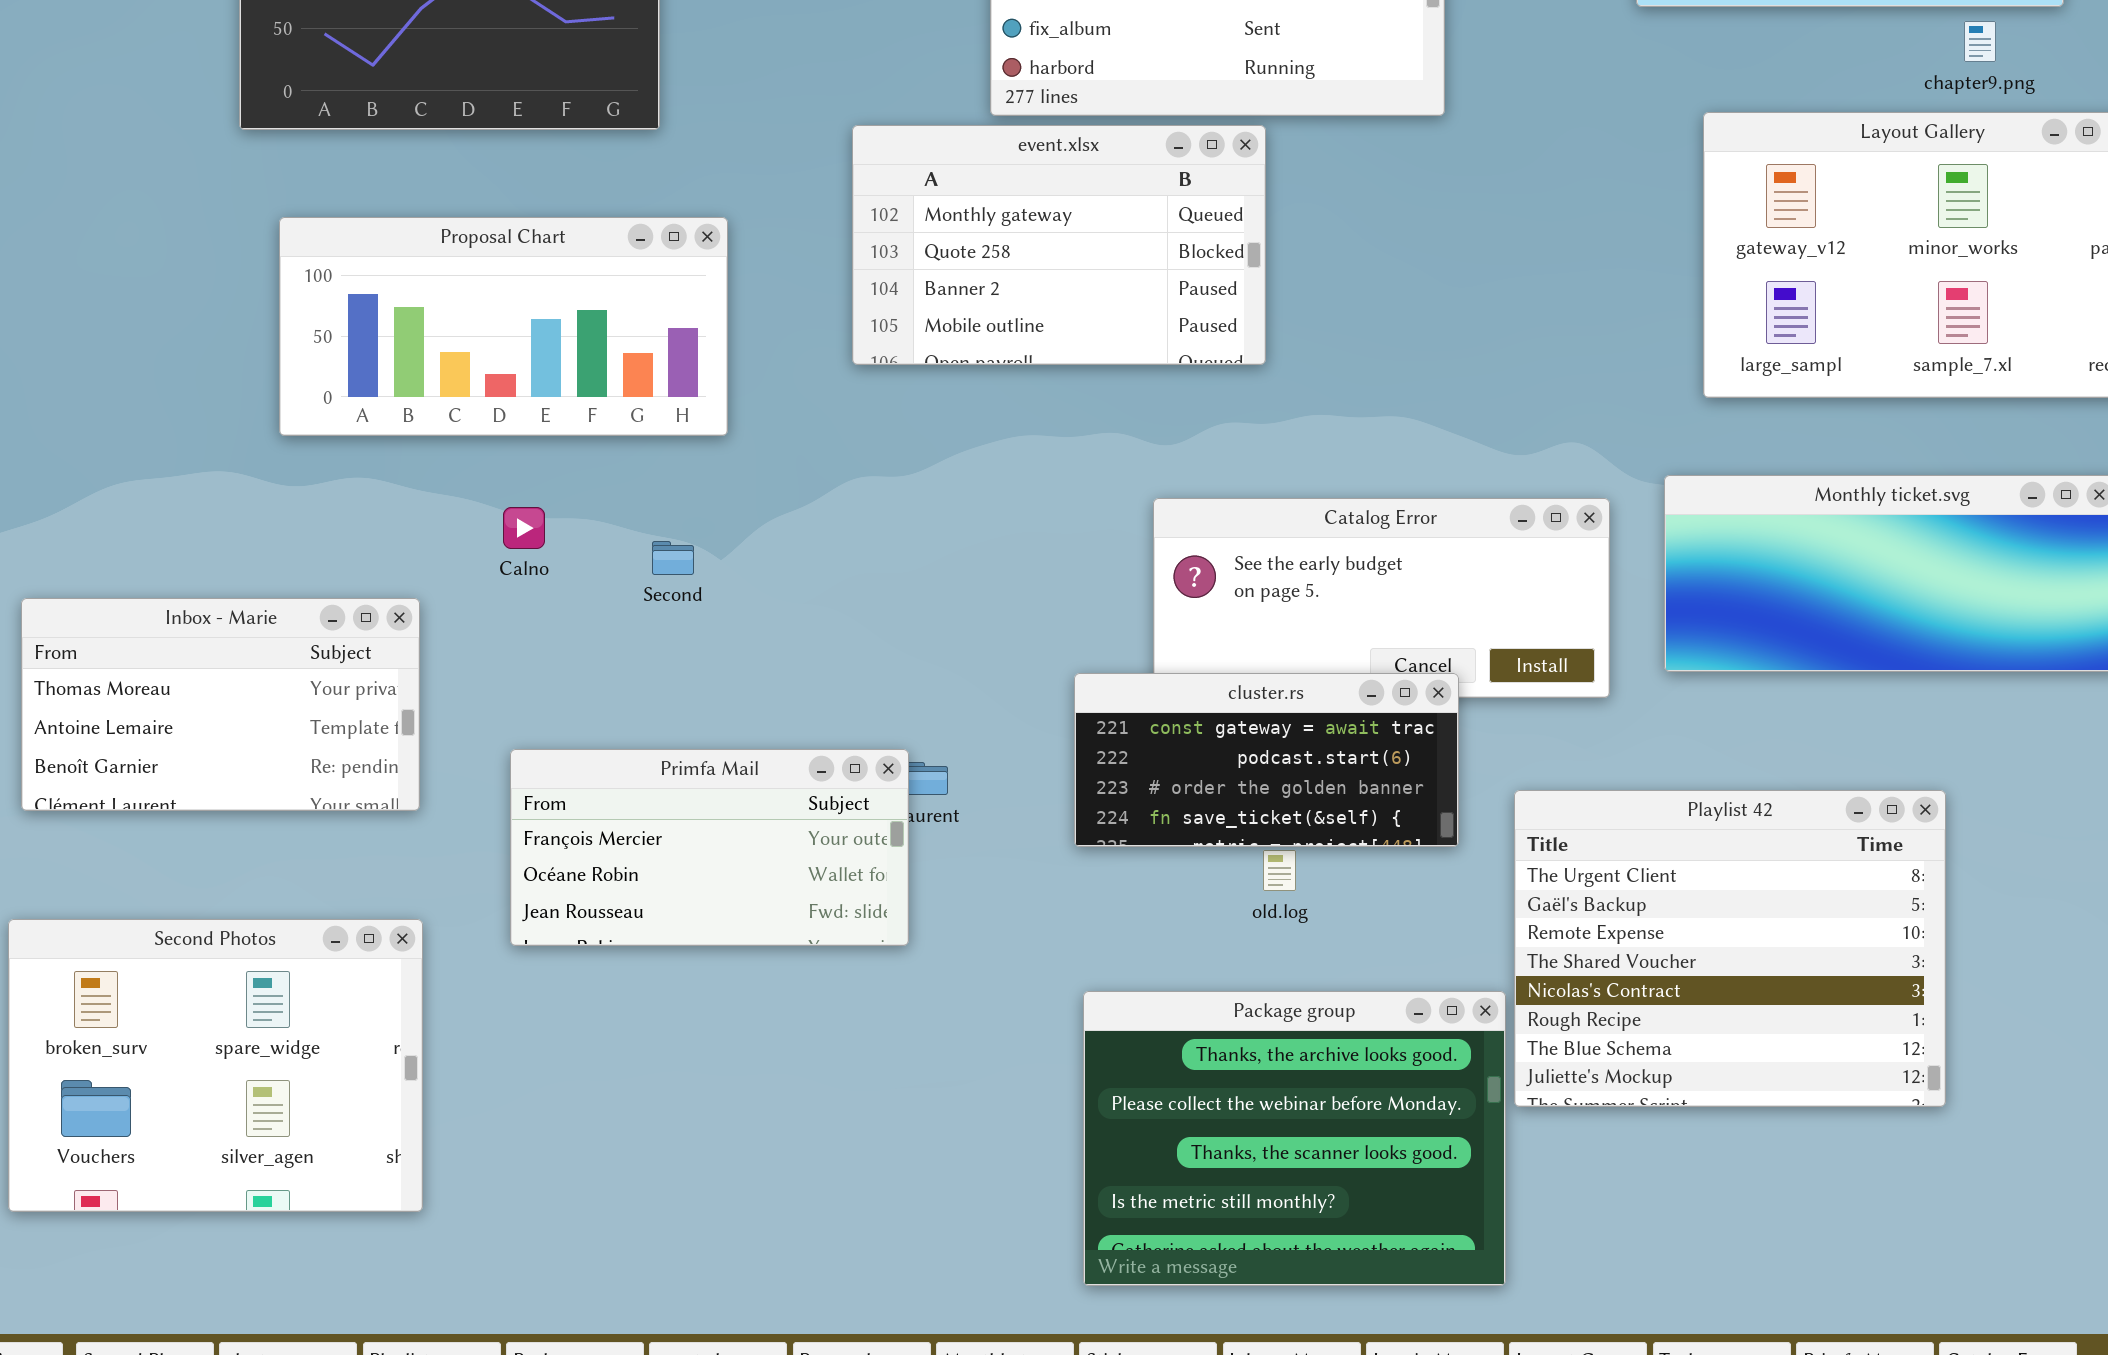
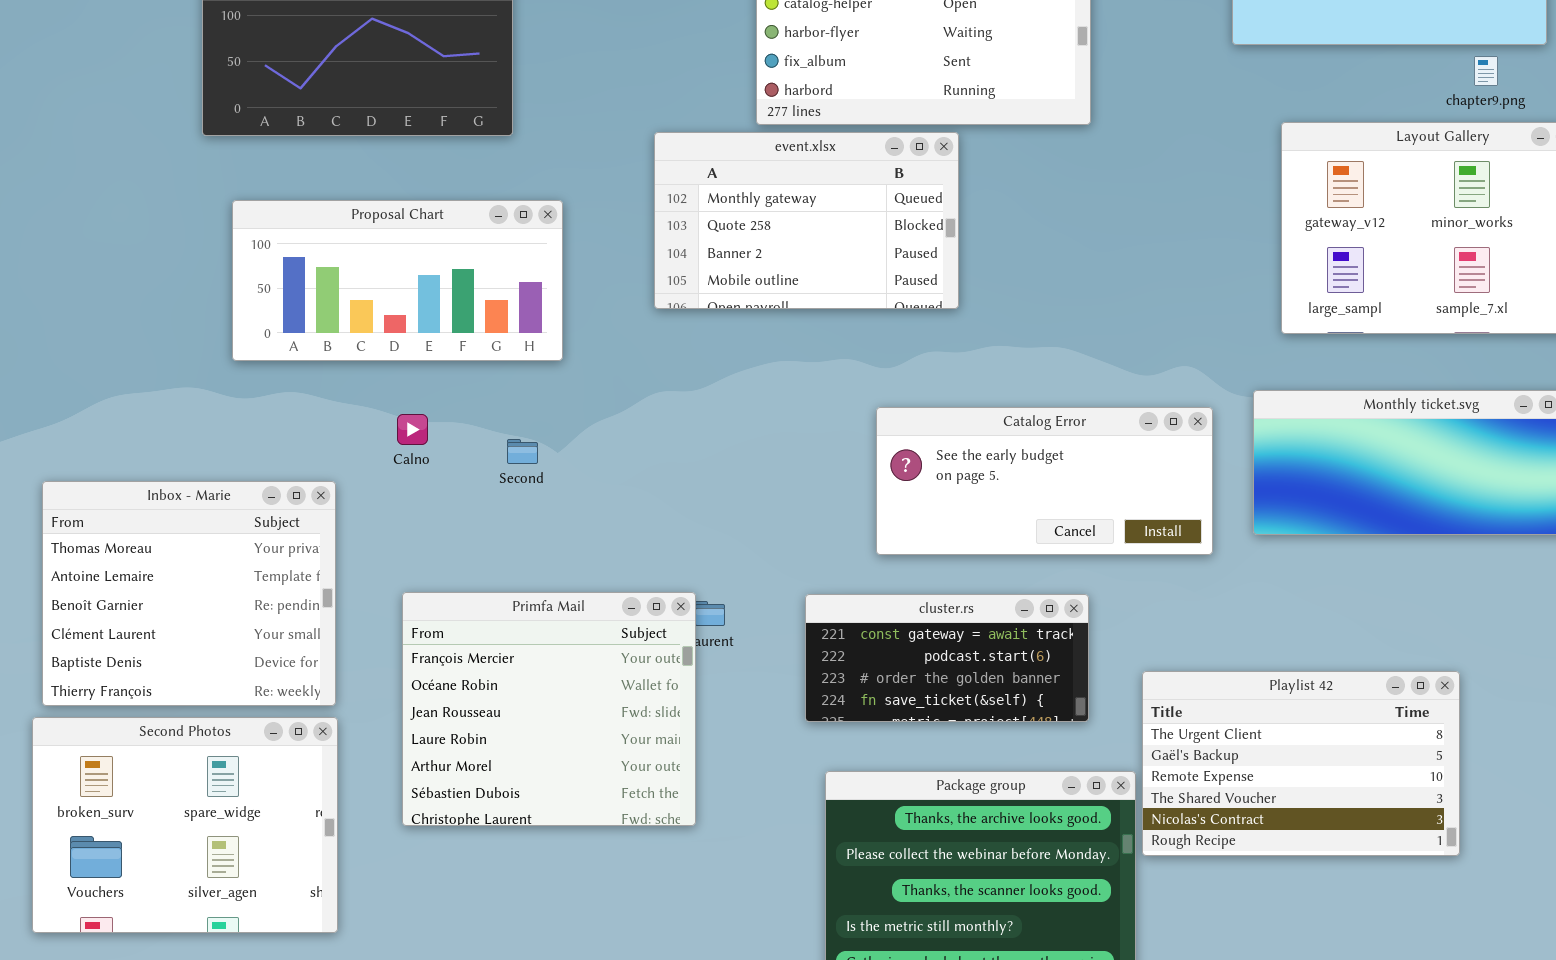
Inbox - Marie: [21,598,420,811] -> [42,481,336,706], resized
cluster.rs: [1074,673,1459,847] -> [805,594,1089,722], moved
Primfa Mail: [510,749,909,946] -> [402,592,696,826], resized
Playlist 42: [1514,790,1946,1107] -> [1142,671,1460,856], resized

